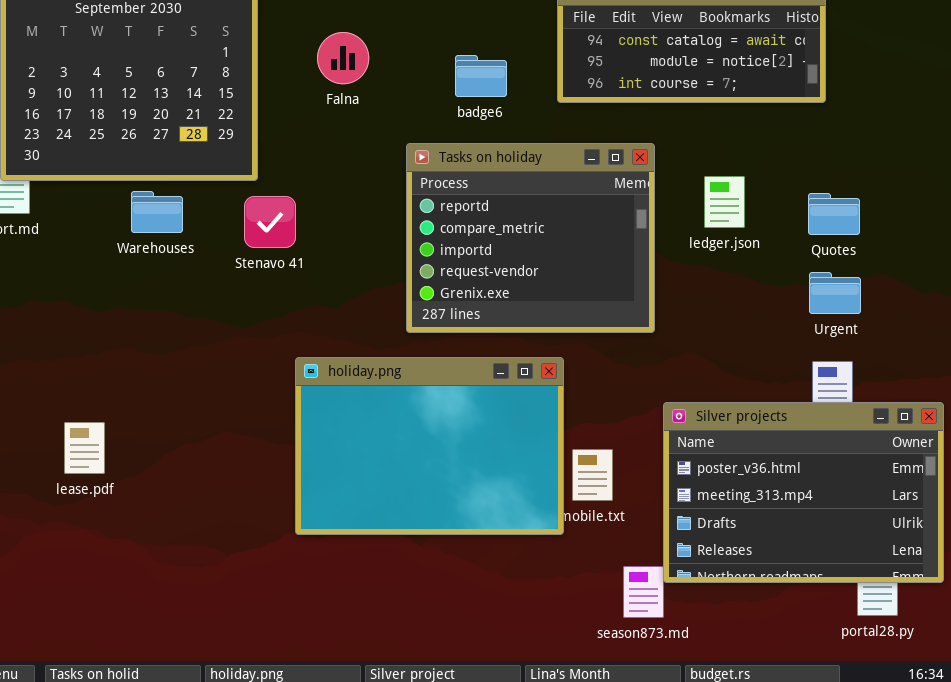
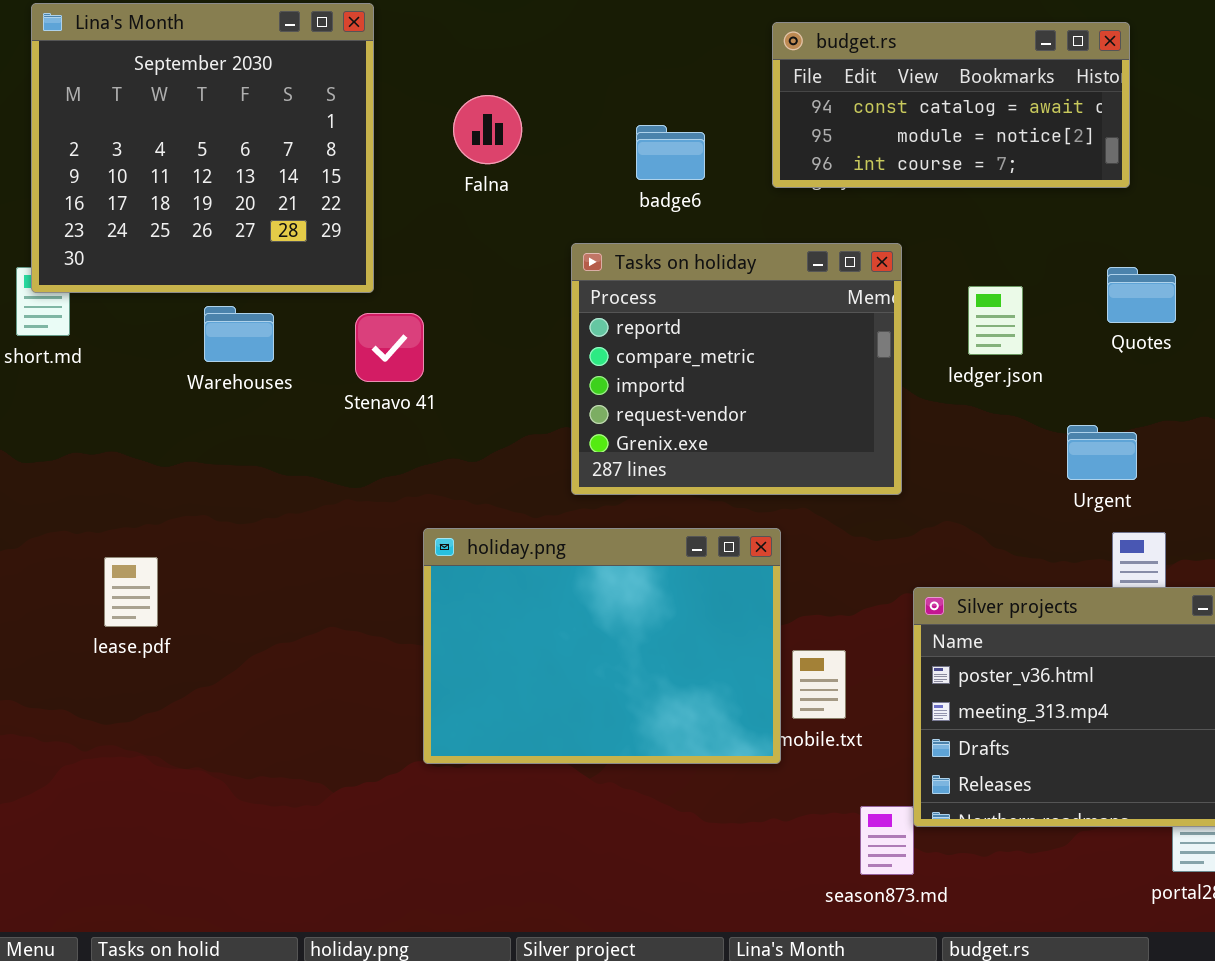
Quotes: [808,193,860,235] -> [1107,267,1176,323], moved
Urgent: [809,272,861,314] -> [1067,425,1137,480], moved
lease.pdf: [64,422,105,474] -> [104,557,158,627], moved

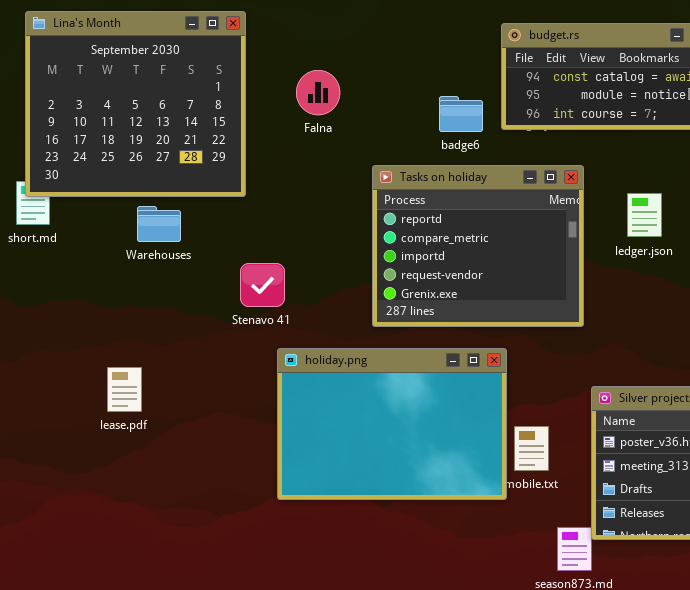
badge6: [636,125,705,180] -> [439,96,483,132], moved
Stenavo 41: [355,313,424,382] -> [240,263,285,307], moved
lease.pdf: [104,557,158,627] -> [107,367,142,412], moved

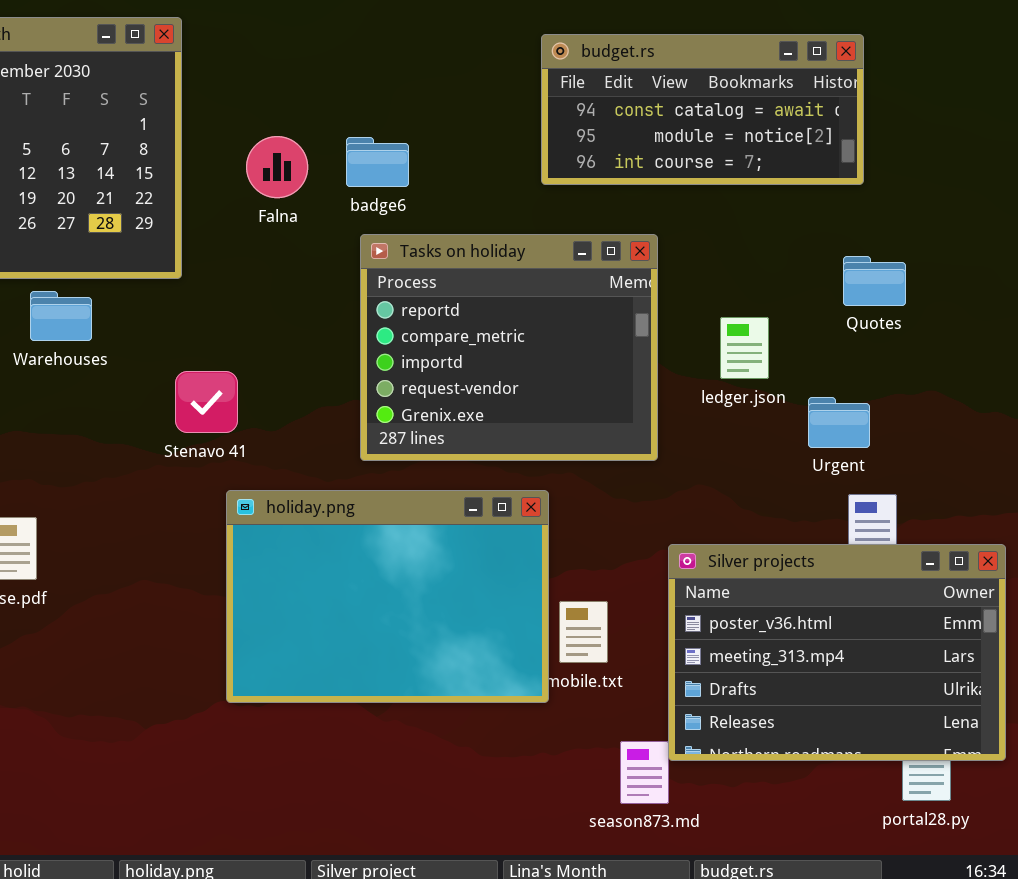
Falna: [296,70,340,115] -> [246,136,308,198], moved
badge6: [439,96,483,132] -> [346,137,409,187], moved
ledger.json: [627,193,662,237] -> [720,317,769,379], moved

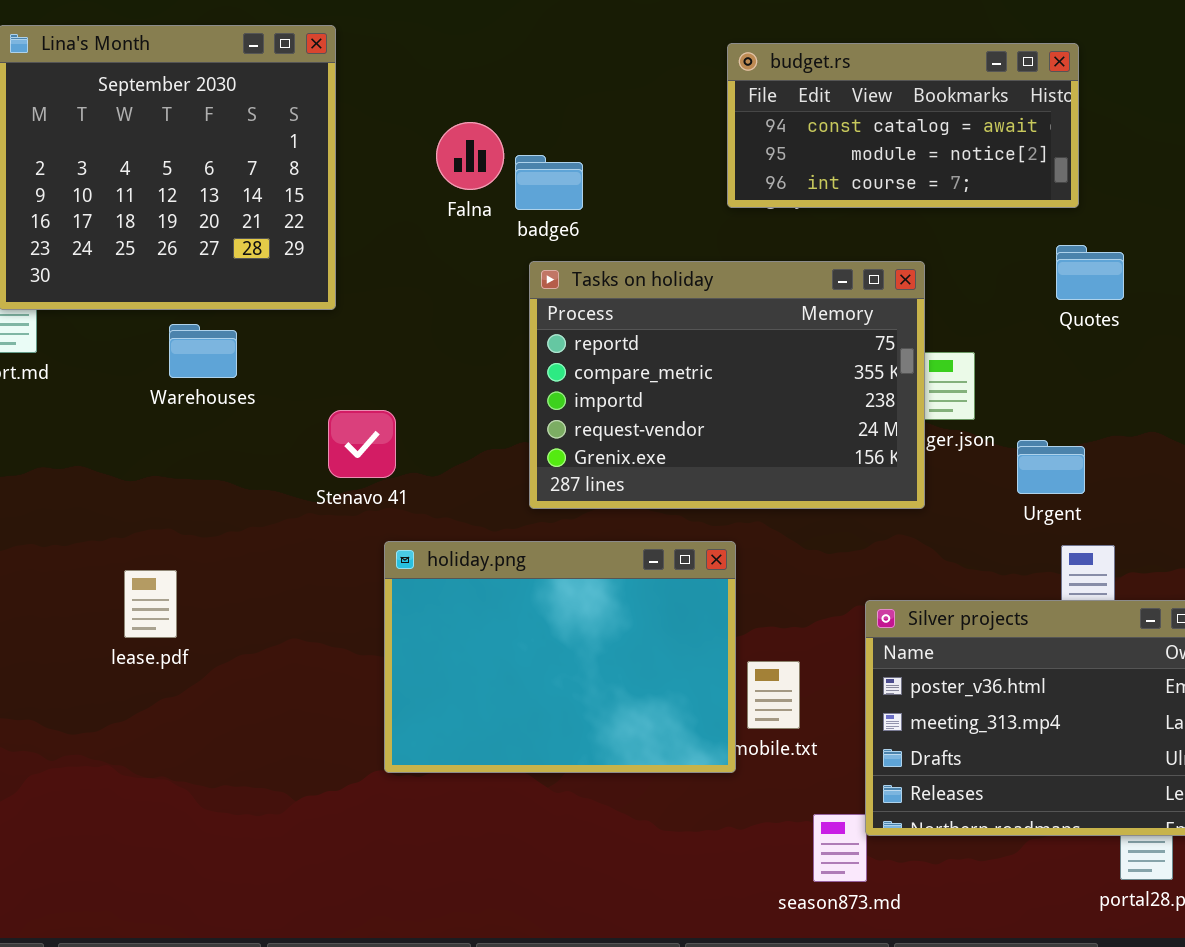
Falna: [246,136,308,198] -> [436,122,504,190], moved
Tasks on holiday: [360,234,658,461] -> [529,261,925,509], resized
Quotes: [843,256,906,306] -> [1056,245,1124,300], moved

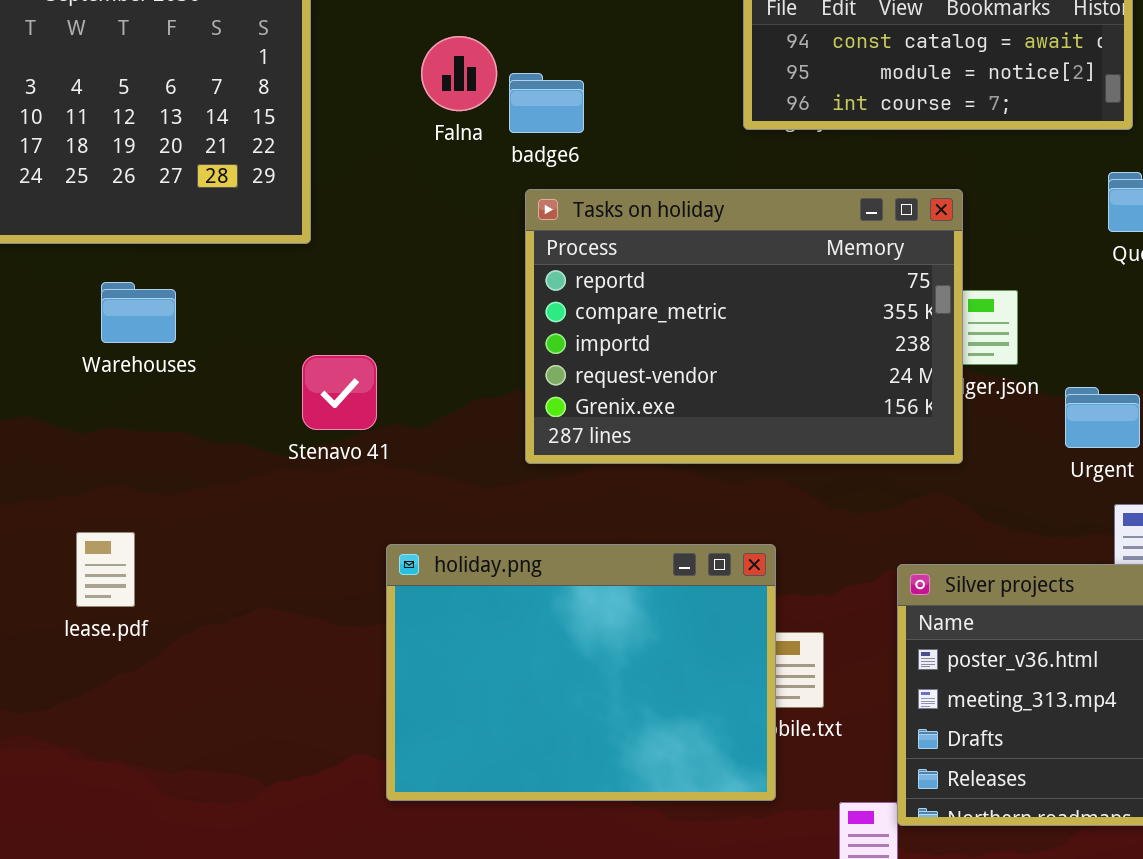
Warehouses: [169,324,237,378] -> [101,282,176,343], moved
holiday.png: [384,541,736,773] -> [386,544,776,801], moved

